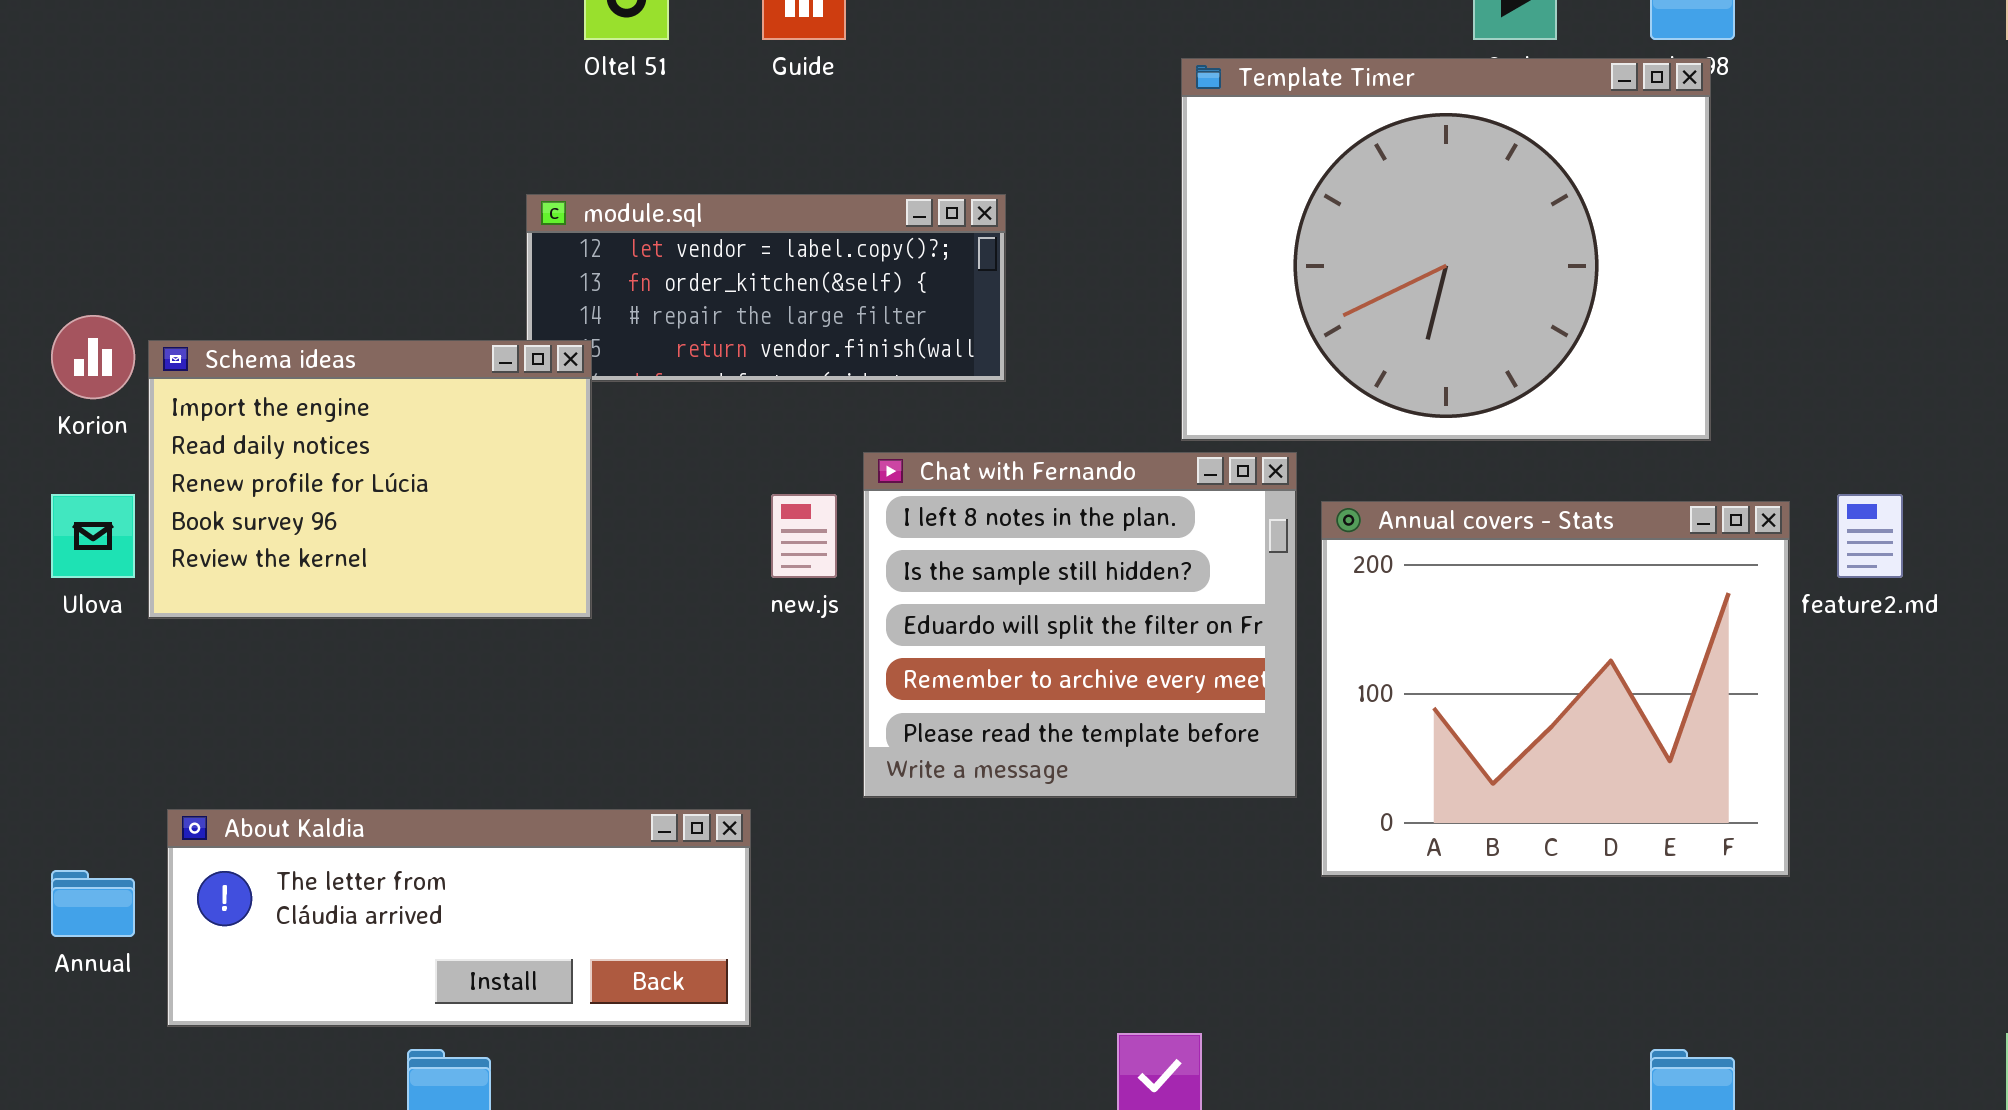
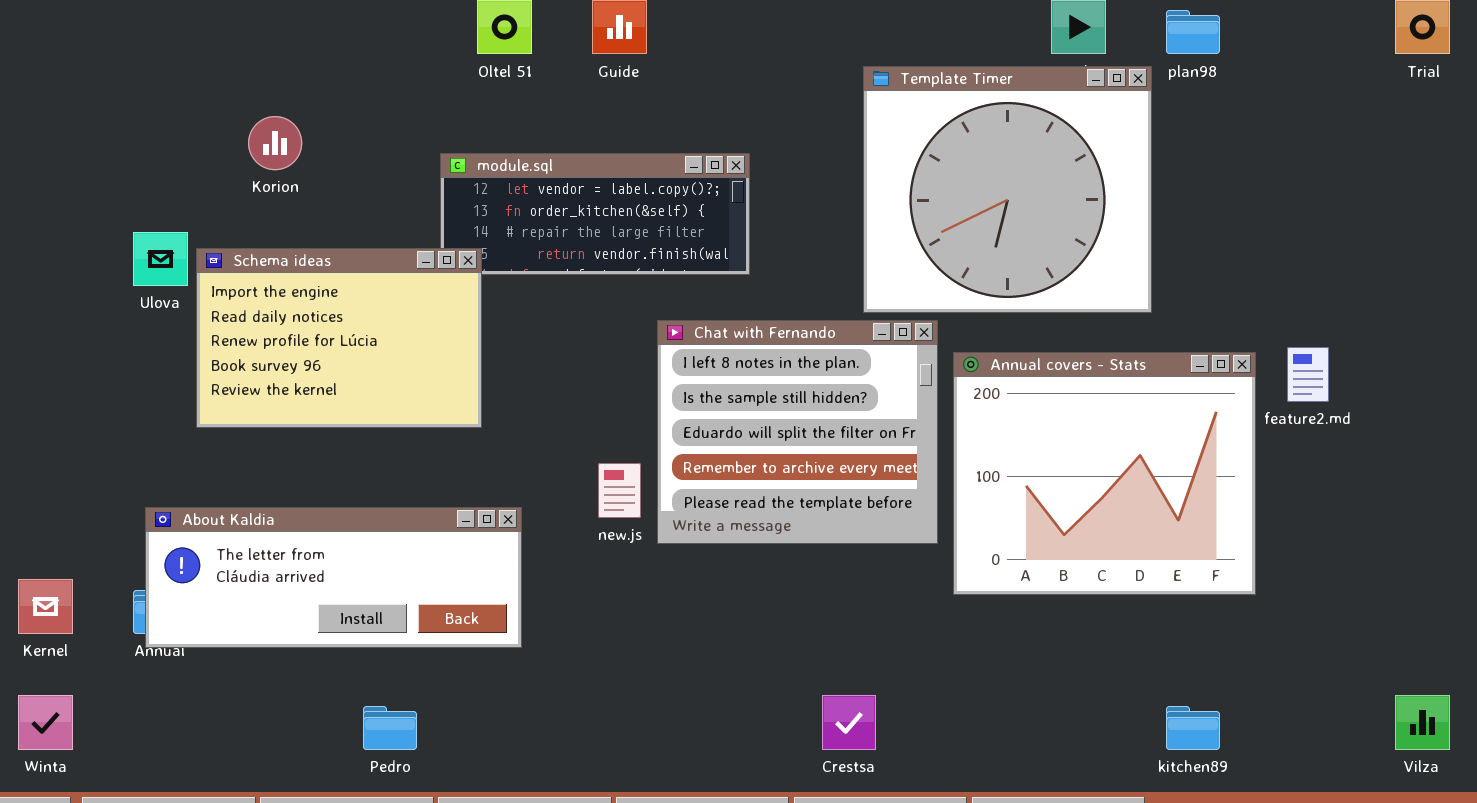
Template Timer: [1181,58,1711,441] -> [863,66,1152,313], resized
Korion: [51,315,135,399] -> [248,116,302,170], moved
Ulova: [51,494,135,578] -> [133,232,188,286], moved
new.js: [771,494,837,578] -> [598,463,641,518], moved
About Kaldia: [167,809,751,1027] -> [145,507,522,648], moved

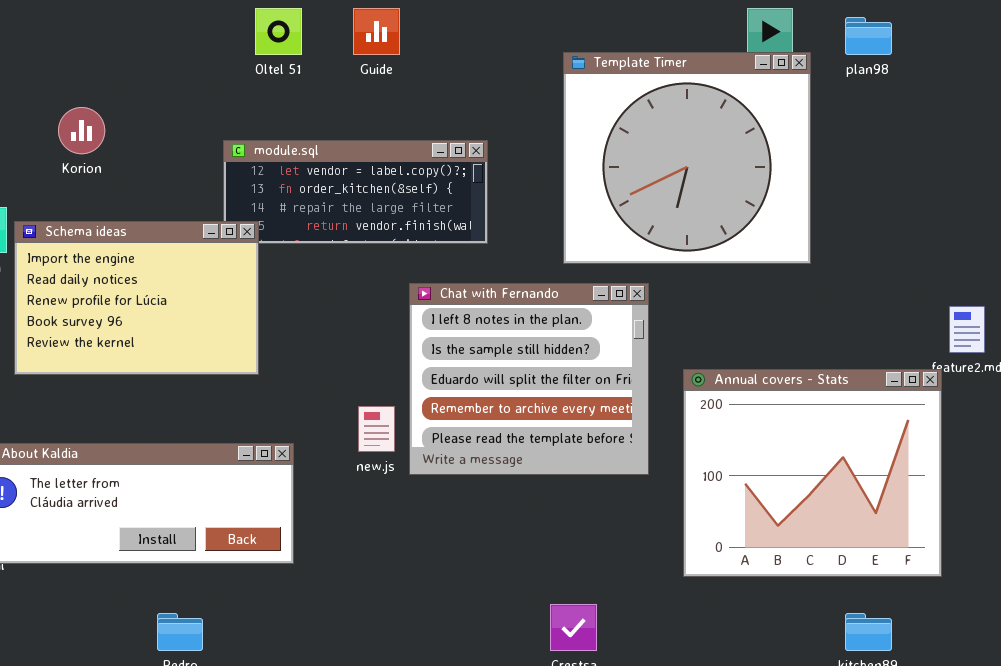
Template Timer: [863,66,1152,313] -> [563,52,811,264], moved
Annual covers - Stats: [953,352,1256,595] -> [683,369,942,577], moved

